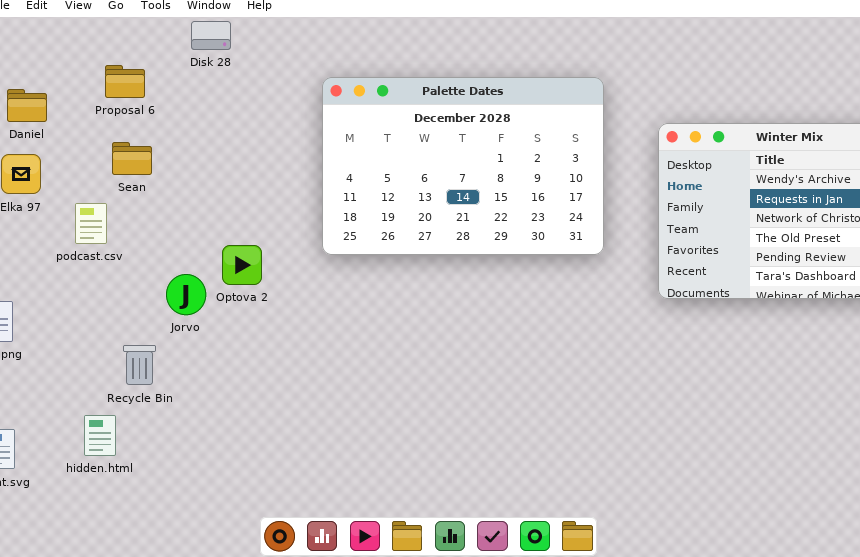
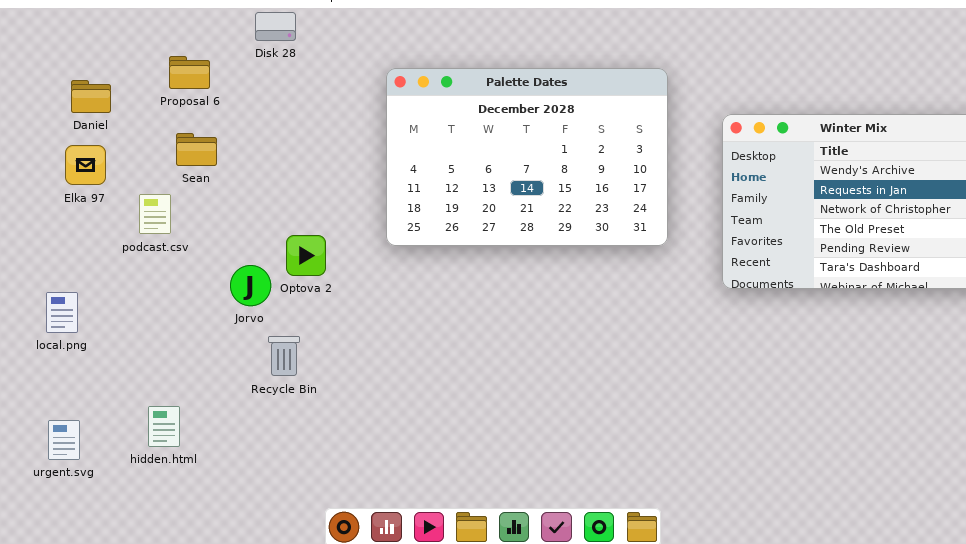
Recycle Bin: [123,345,156,385] -> [268,336,300,376], moved

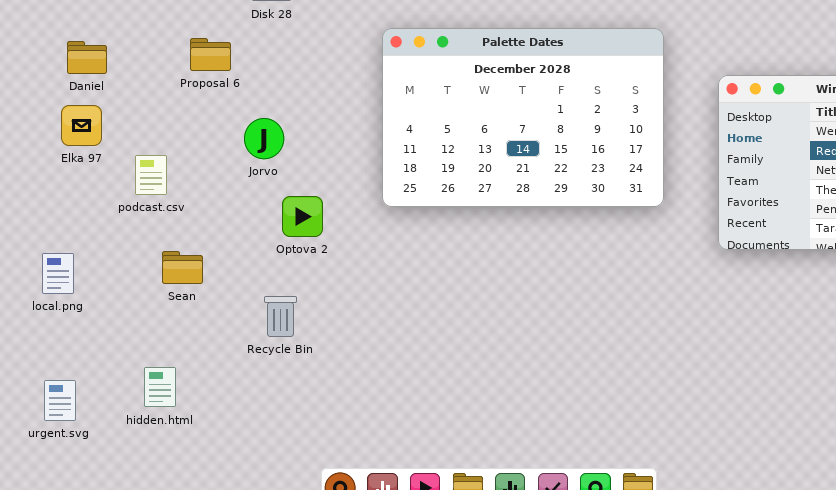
Proposal 6: [169,56,210,89] -> [190,38,231,71], moved
Sean: [176,133,217,166] -> [162,251,203,284], moved
Jorvo: [230,265,271,306] -> [244,118,284,159], moved

